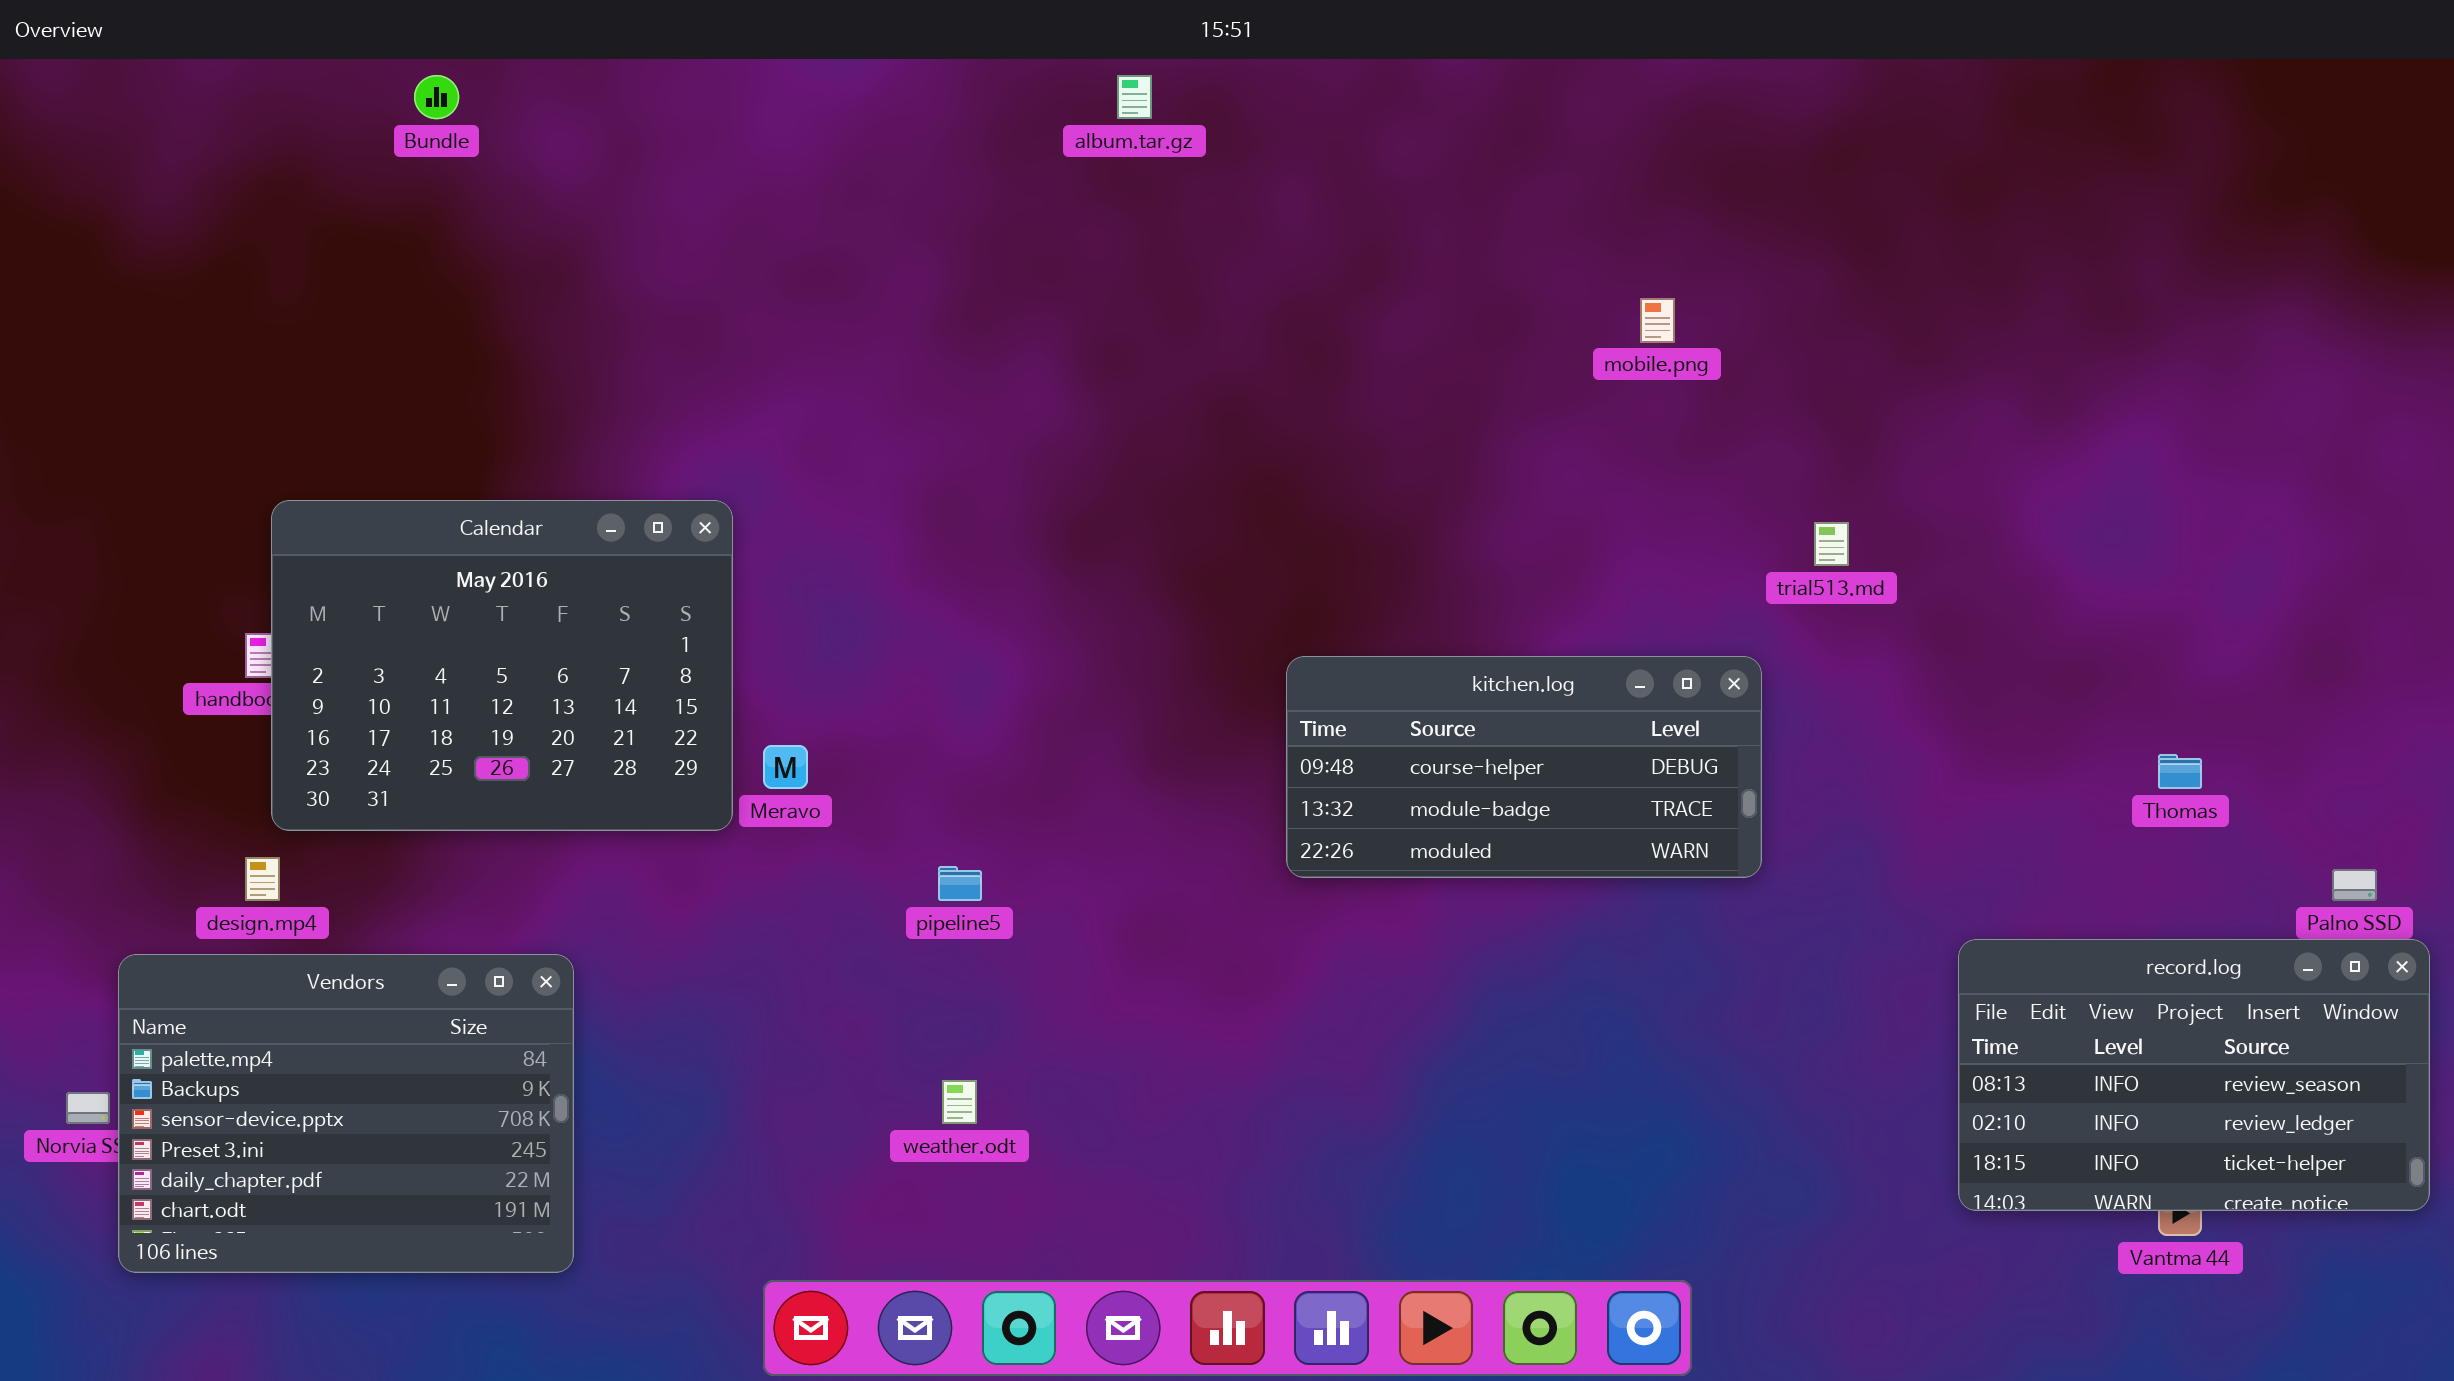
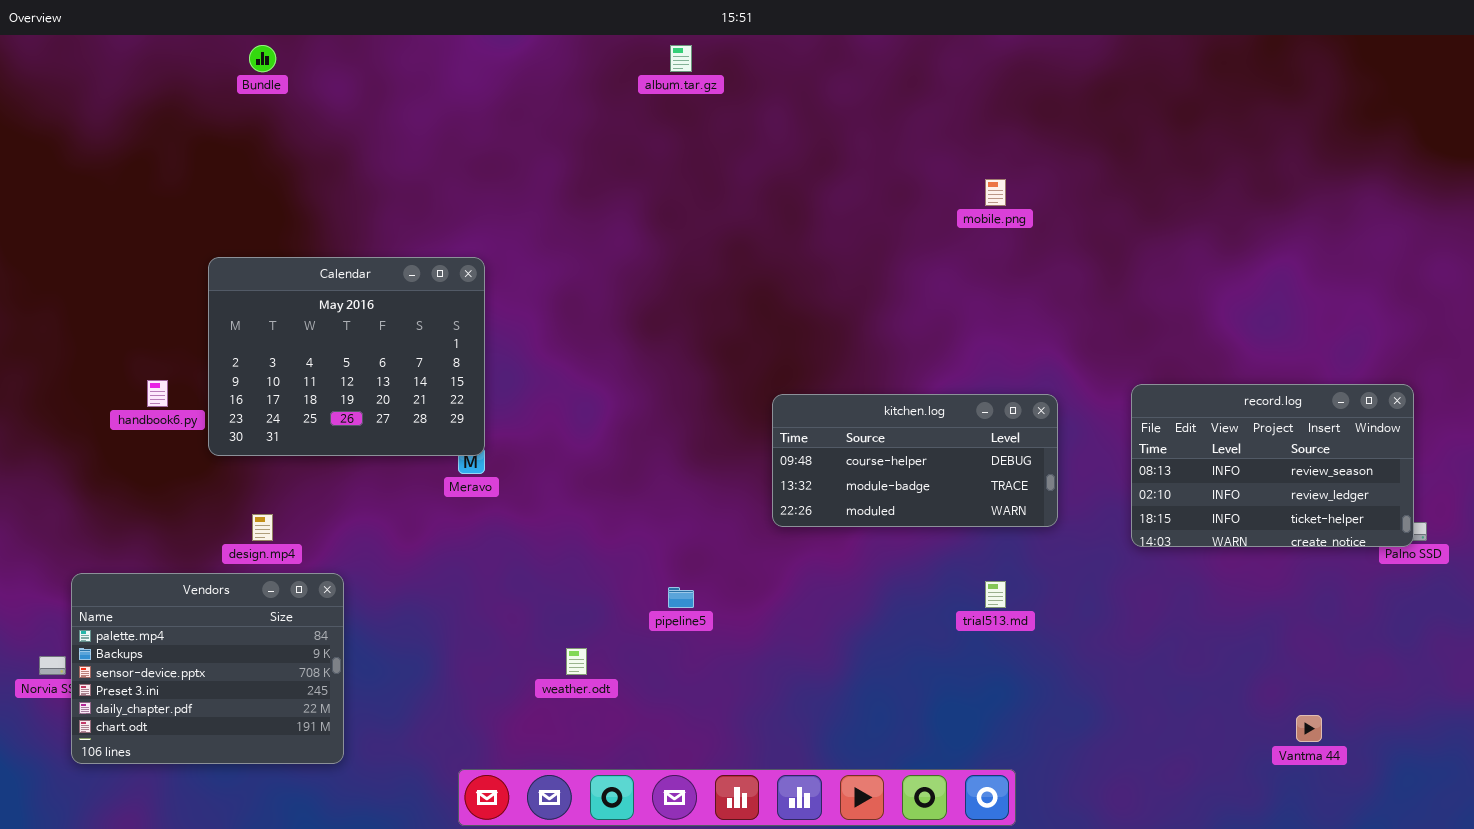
Calendar: [271,500,733,831] -> [208,257,485,456], moved
trial513.md: [1814,522,1849,566] -> [985,581,1006,608], moved
design.mp4: [245,857,280,901] -> [252,514,273,541], moved
pipeline5: [938,866,982,901] -> [668,587,694,608], moved
record.log: [1958,939,2430,1211] -> [1131,384,1414,547], moved

